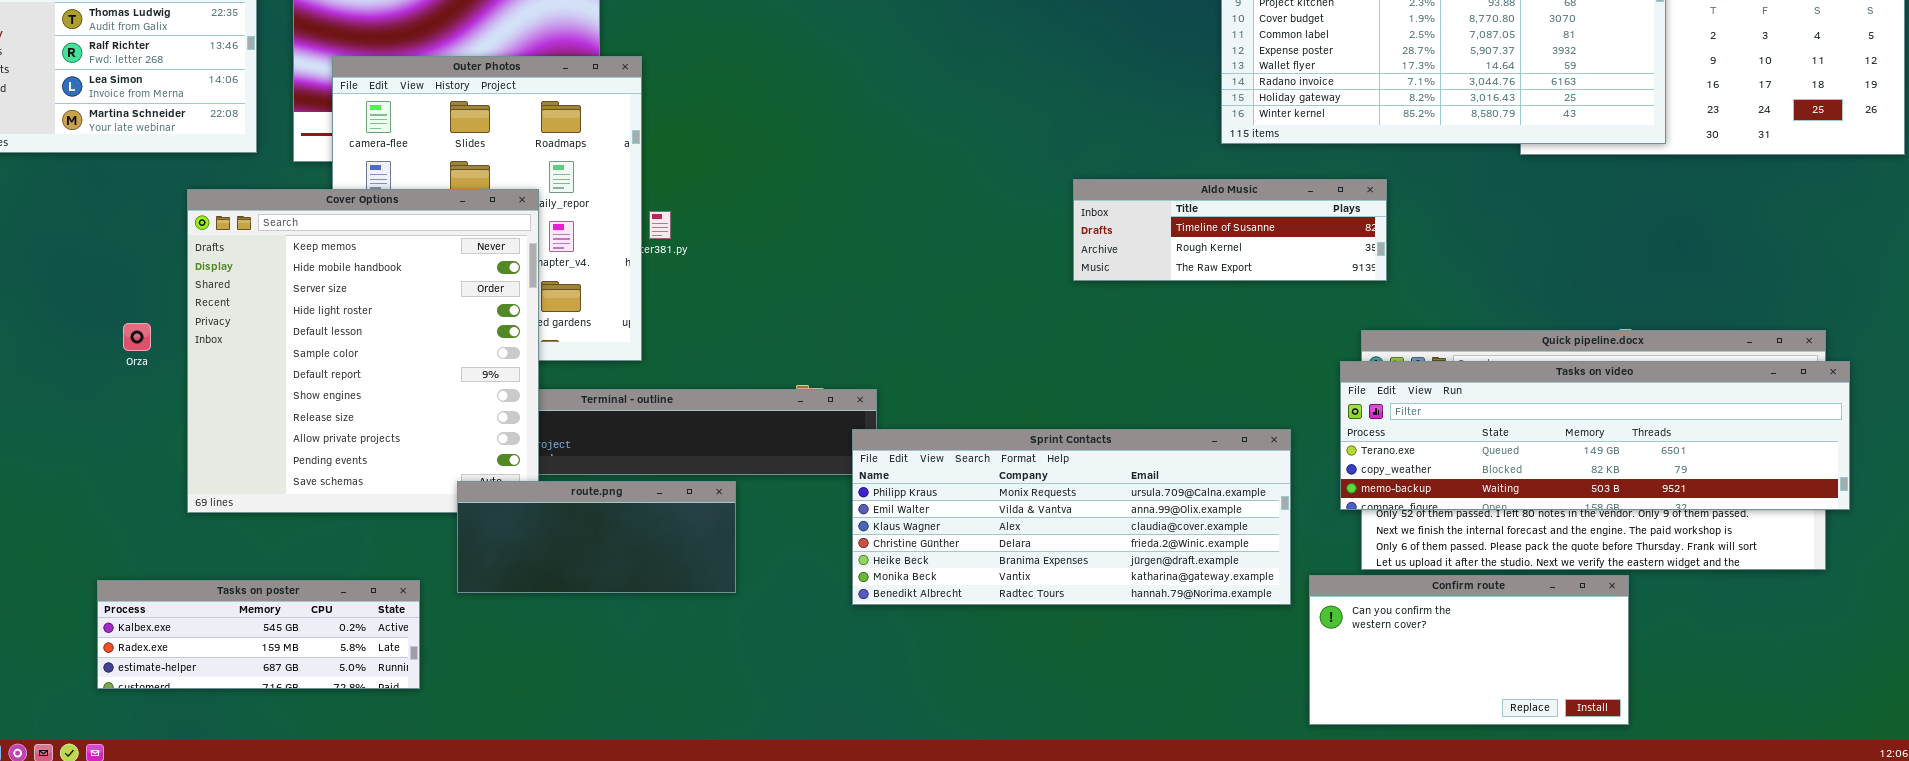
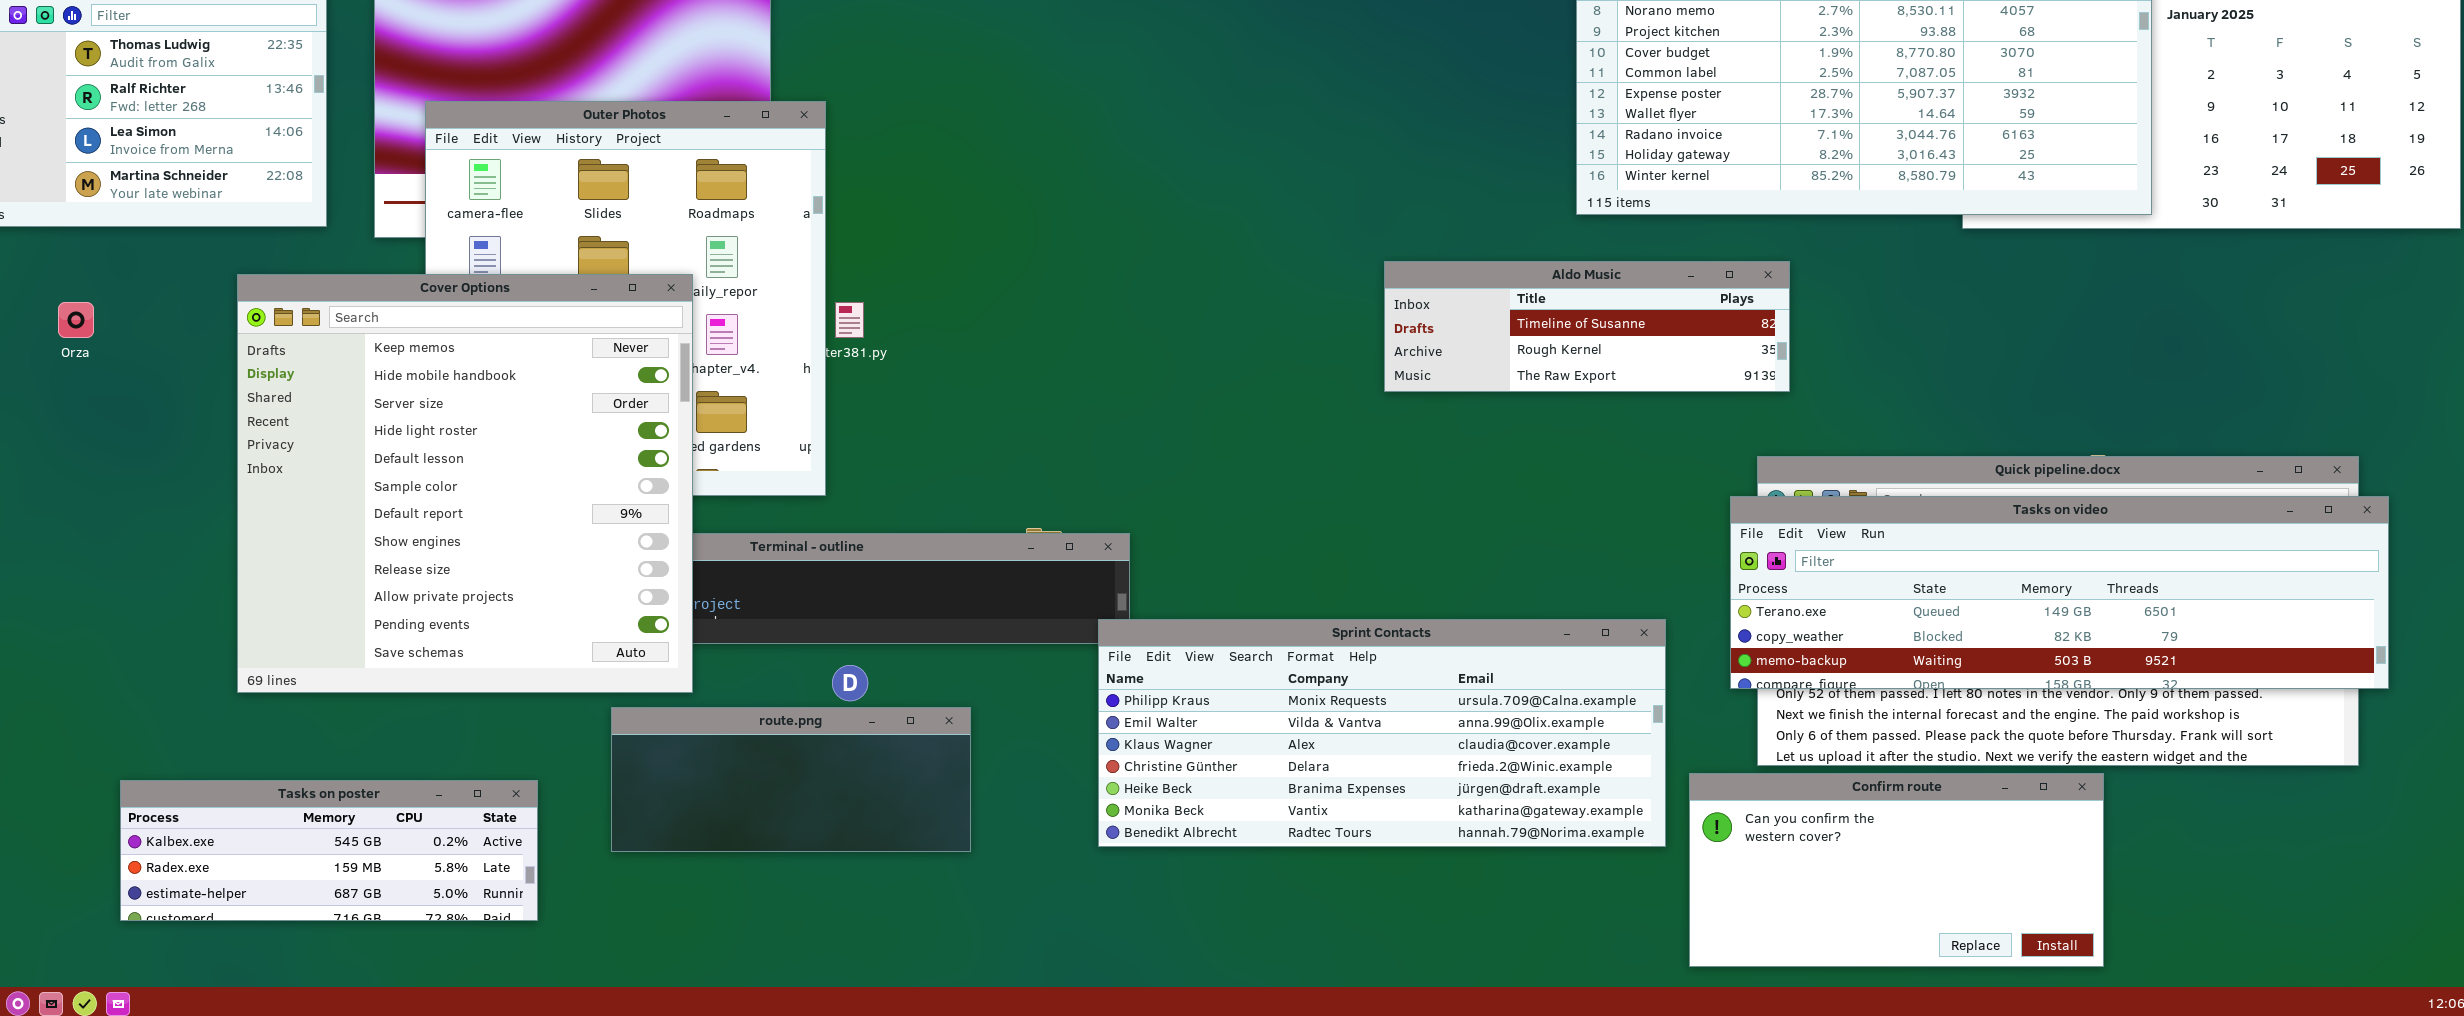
Orza: [123,323,151,351] -> [58,302,94,338], moved
Sprint Contacts: [852,429,1291,605] -> [1098,619,1666,847], moved
route.png: [457,481,736,593] -> [611,707,971,852], moved

